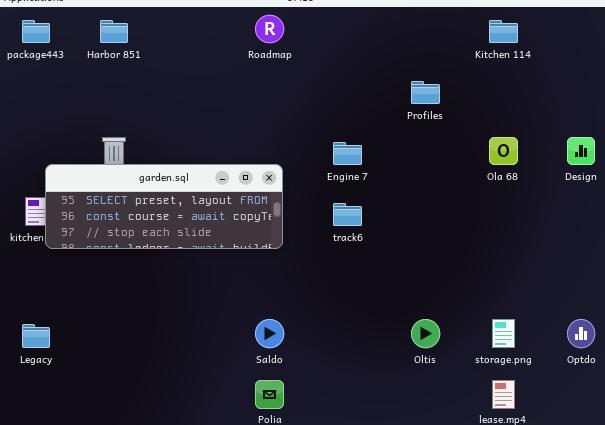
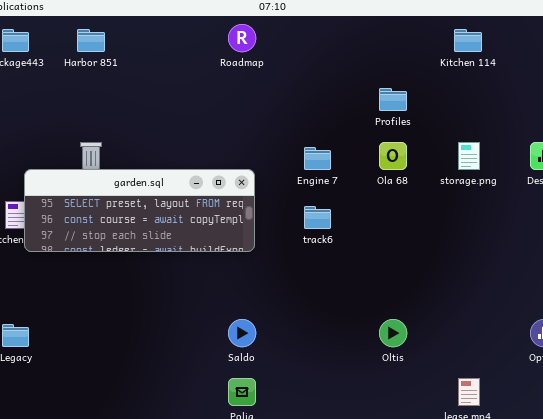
Ola 68: [489,137,518,165] -> [379,142,407,170], moved
storage.png: [492,319,515,348] -> [458,142,480,170], moved

